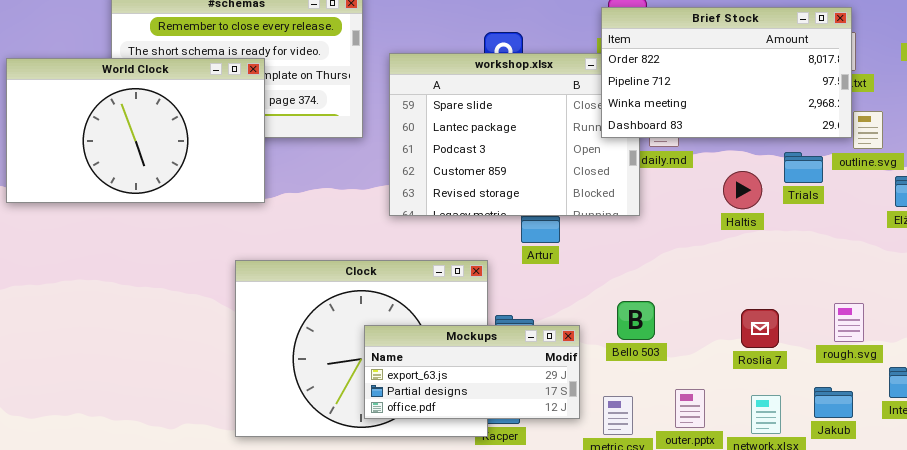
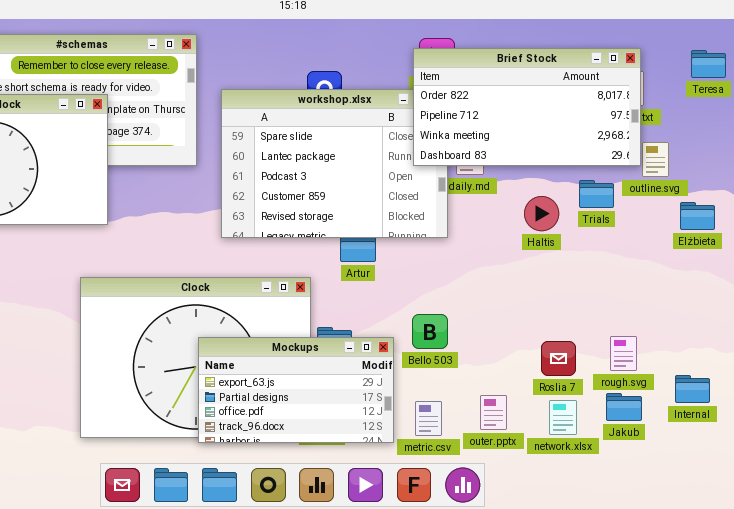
Bello 503: [617,301,655,340] -> [412,314,448,349], moved
rough.svg: [834,303,864,342] -> [610,336,637,371], moved
Roslia 7: [741,309,779,348] -> [541,341,576,376], moved
Mockups: [364,325,580,419] -> [198,337,394,443], resized

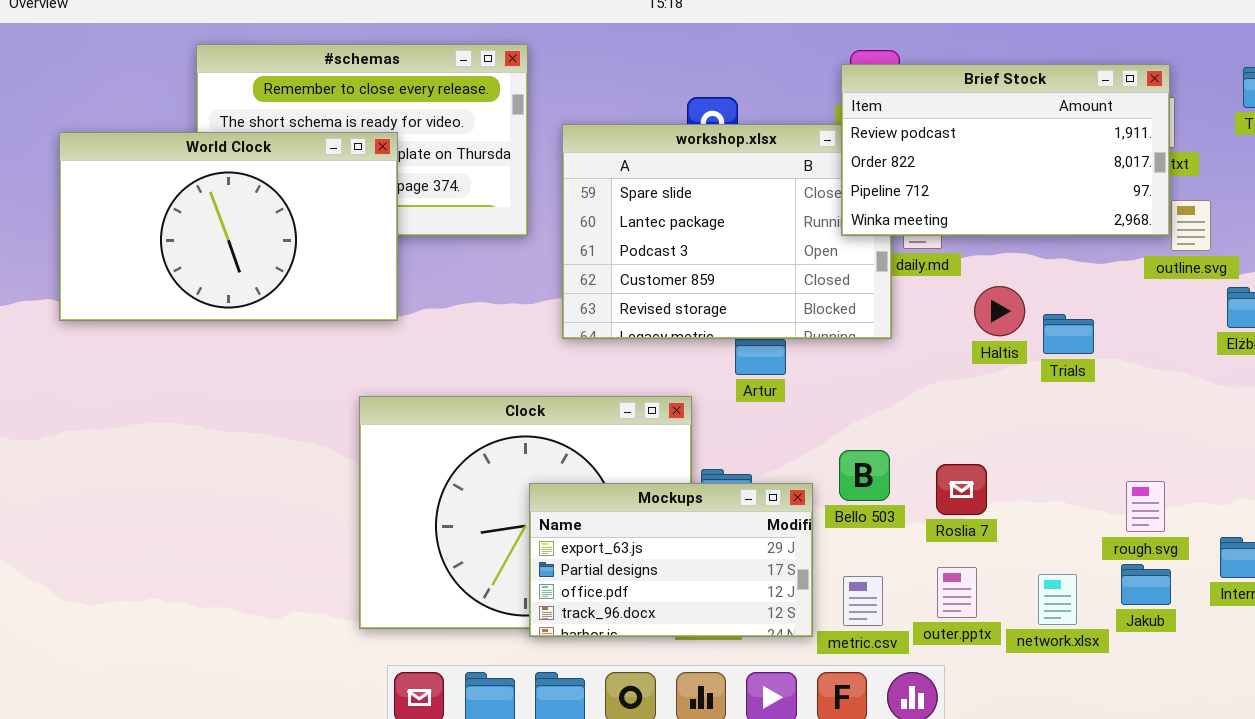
Brief Stock: [413,48,641,166] -> [841,64,1170,236], scrolled up 1 row
Trials: [579,180,614,208] -> [1043,314,1094,354], moved
Haltis: [524,196,559,231] -> [974,286,1025,336], moved
Roslia 7: [541,341,576,376] -> [936,464,987,515], moved

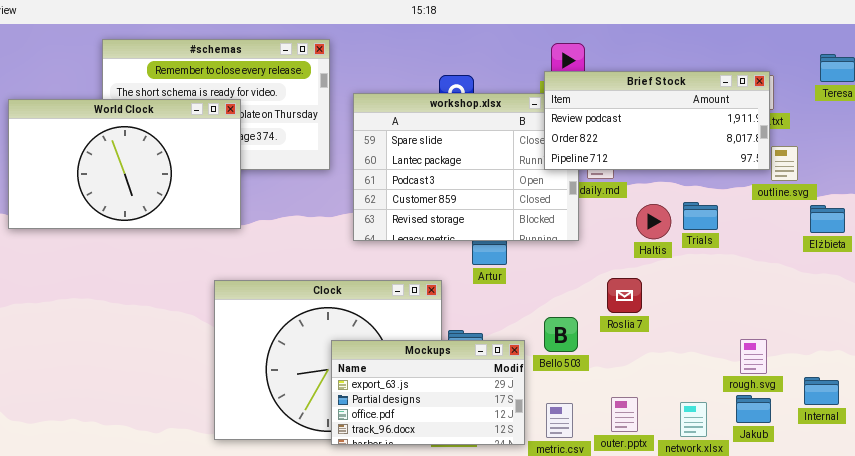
Brief Stock: [841,64,1170,236] -> [544,71,770,170], resized
Trials: [1043,314,1094,354] -> [683,202,718,230], moved
Roslia 7: [936,464,987,515] -> [607,278,642,313], moved

